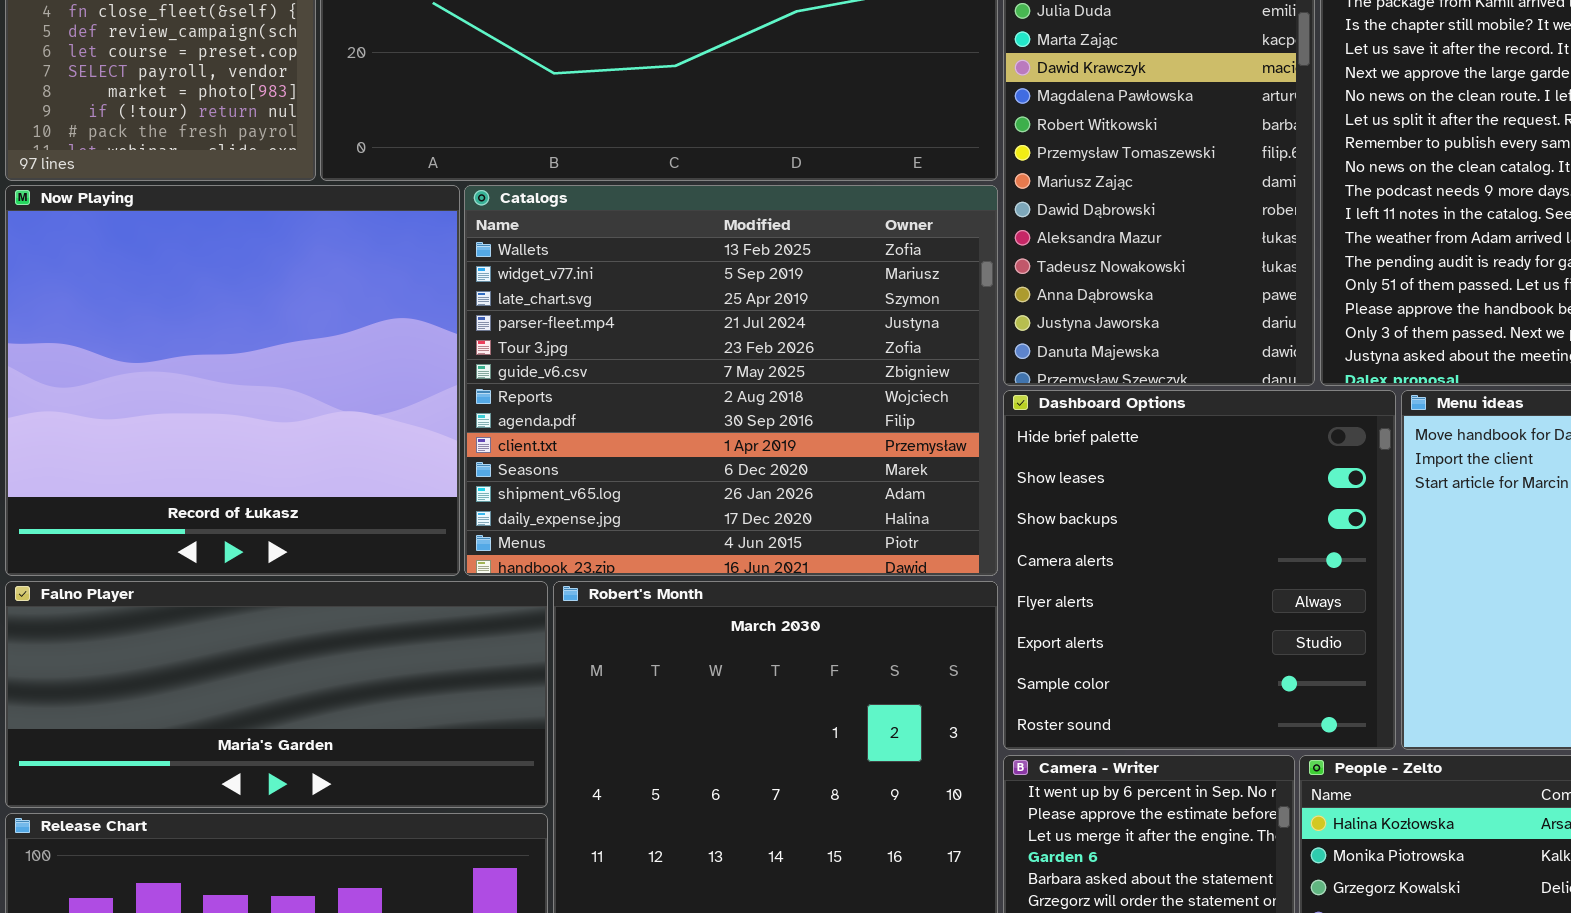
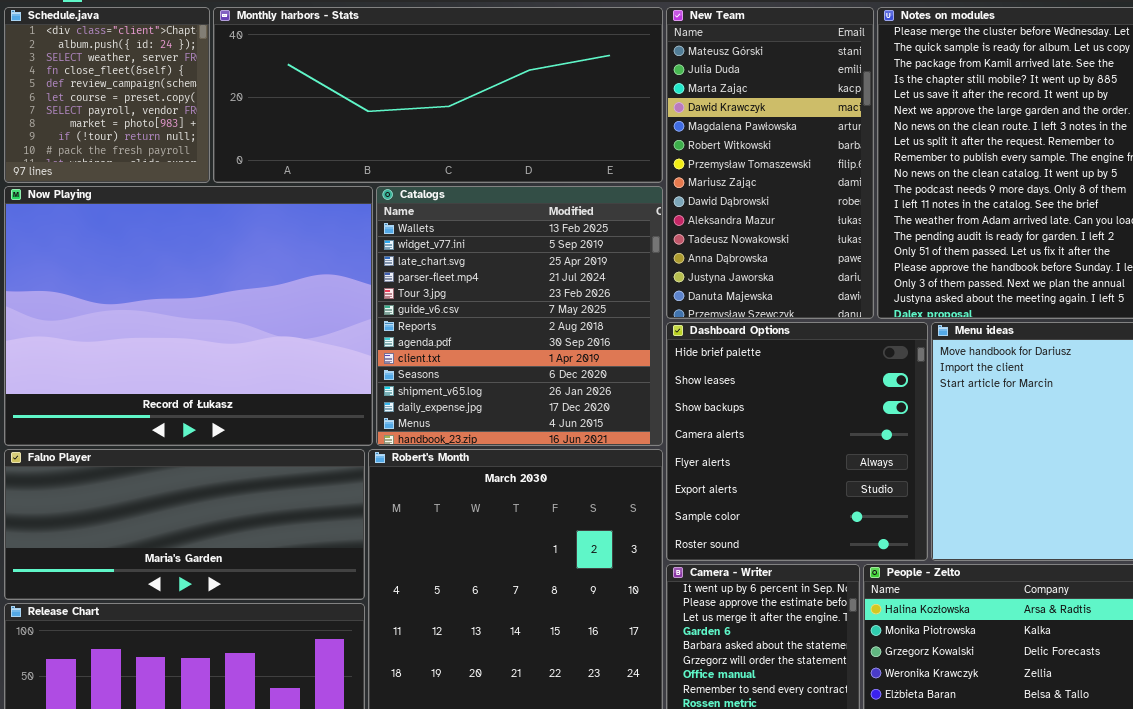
Now Playing: [5,185,460,576] -> [4,186,373,446], resized
Catalogs: [464,185,998,576] -> [376,186,663,446], resized

